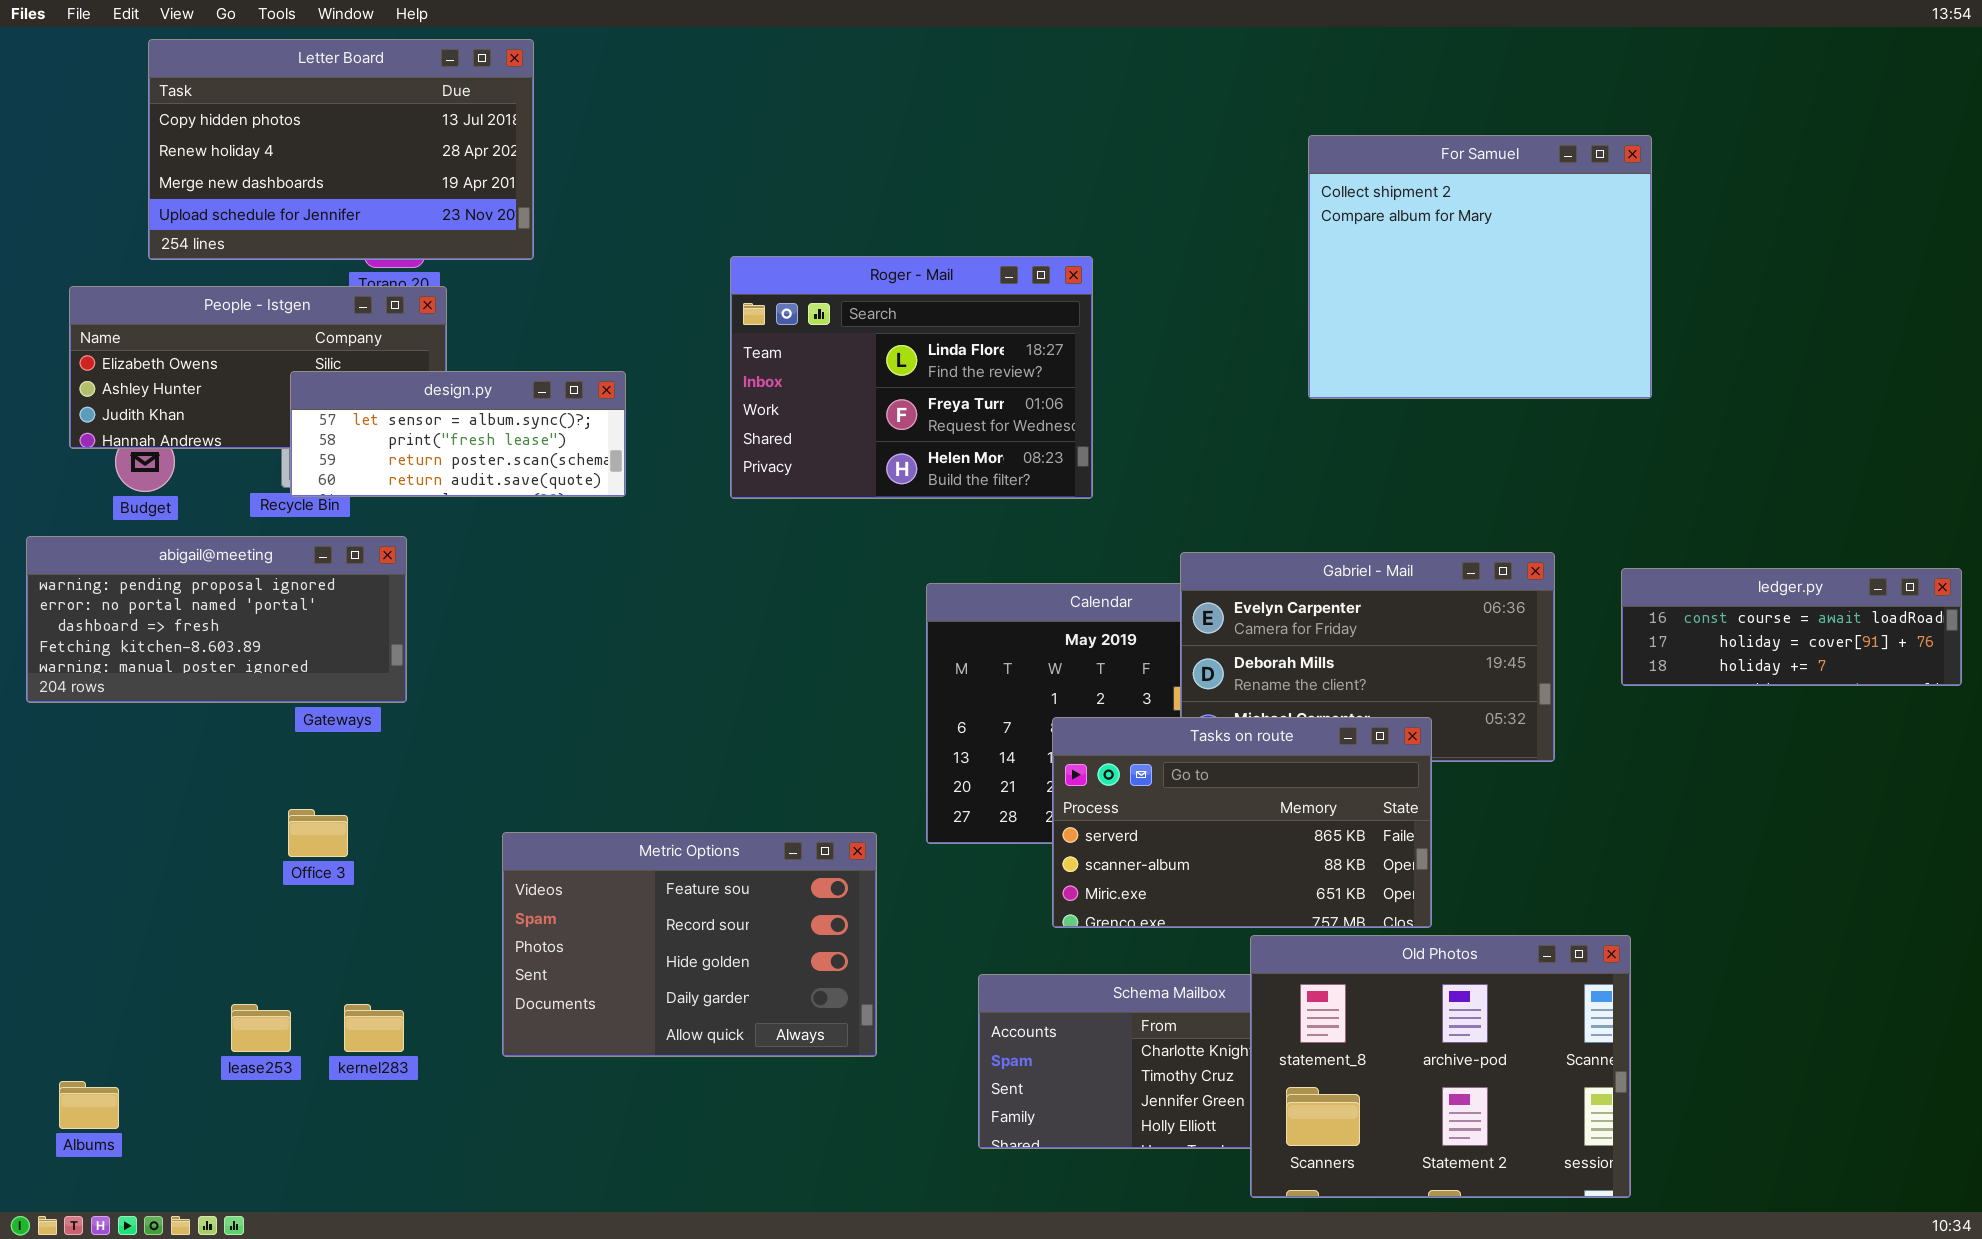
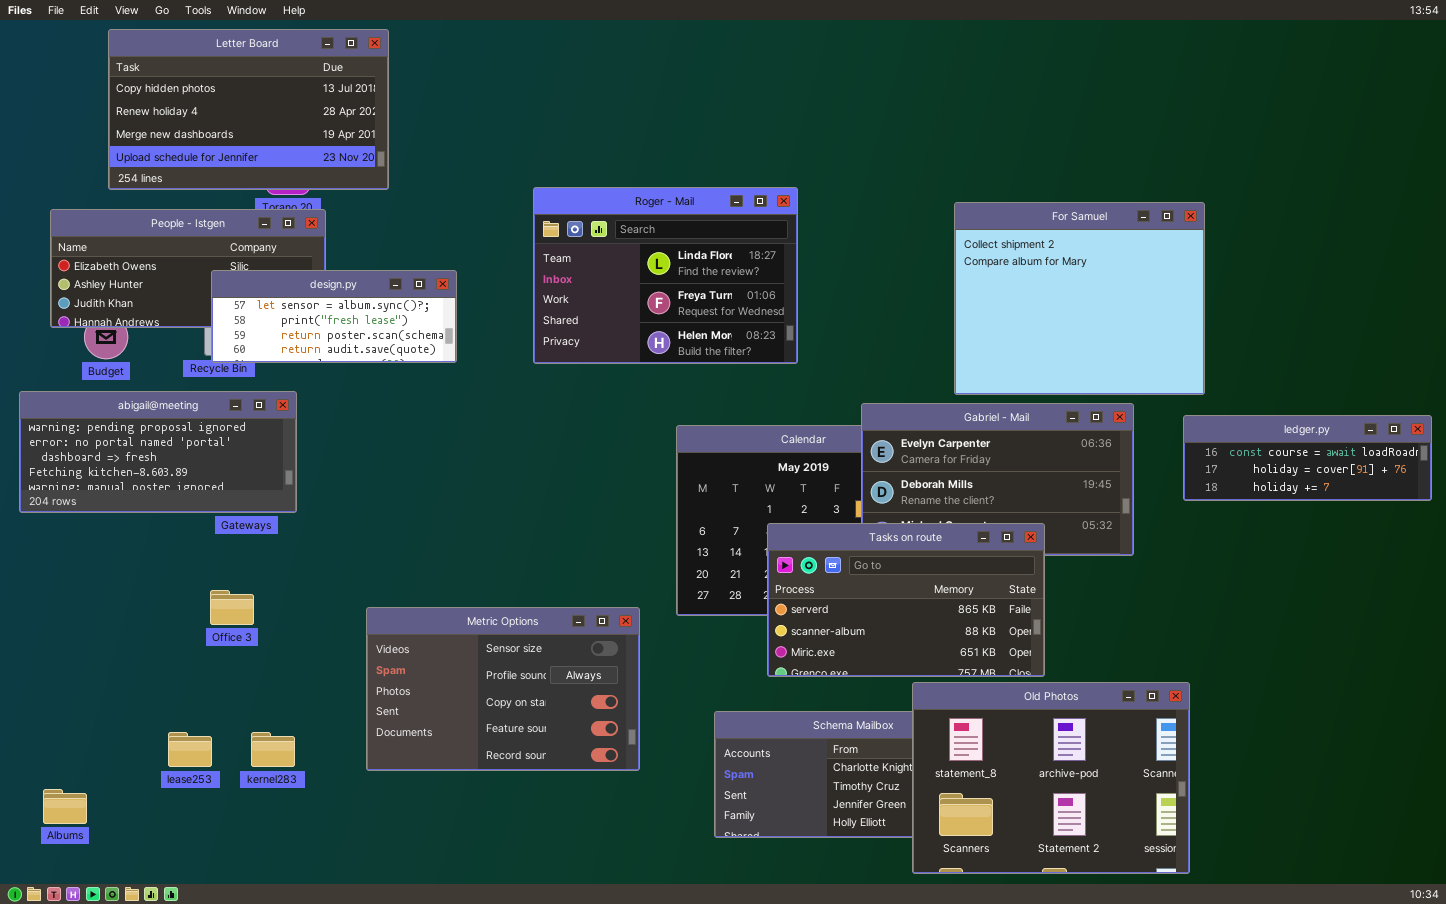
For Samuel: [1308,135,1652,399] -> [954,202,1205,395], moved
Metric Options: [502,832,877,1057] -> [366,607,640,771], scrolled up 3 rows

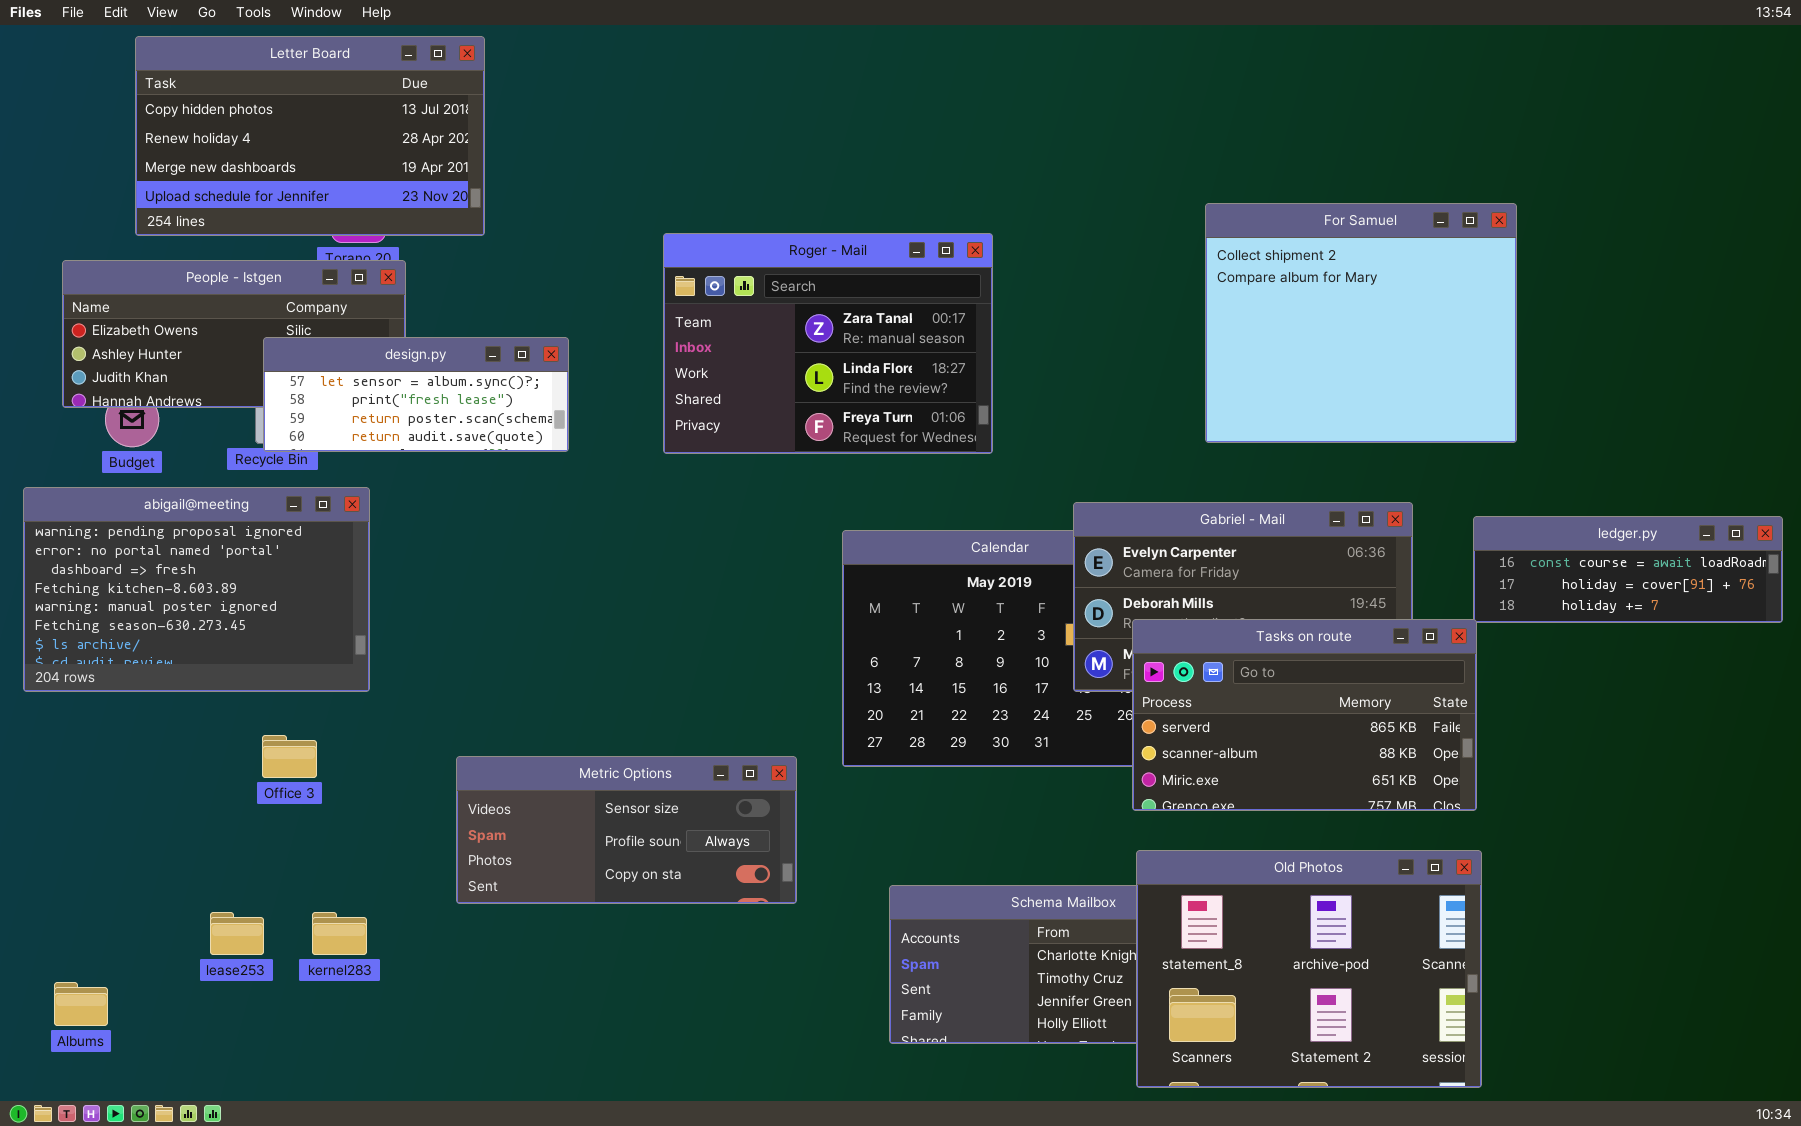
Roger - Mail: [533,187,798,364] -> [663,233,993,454], scrolled up 1 row
For Samuel: [954,202,1205,395] -> [1205,203,1517,443], moved
abigail@meeting: [19,391,297,513] -> [23,487,370,692], resized
Tasks on route: [767,523,1045,677] -> [1132,619,1477,811], moved
Metric Options: [366,607,640,771] -> [456,756,797,904], resized

